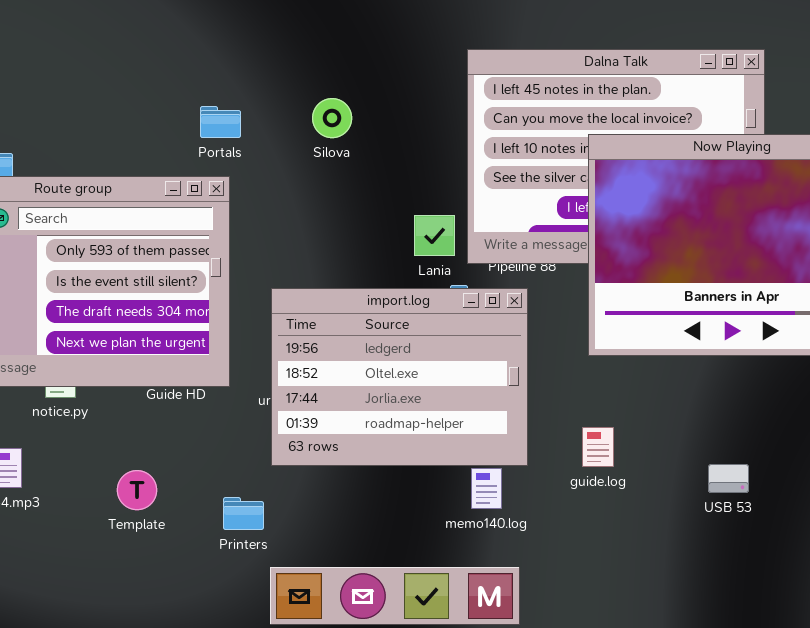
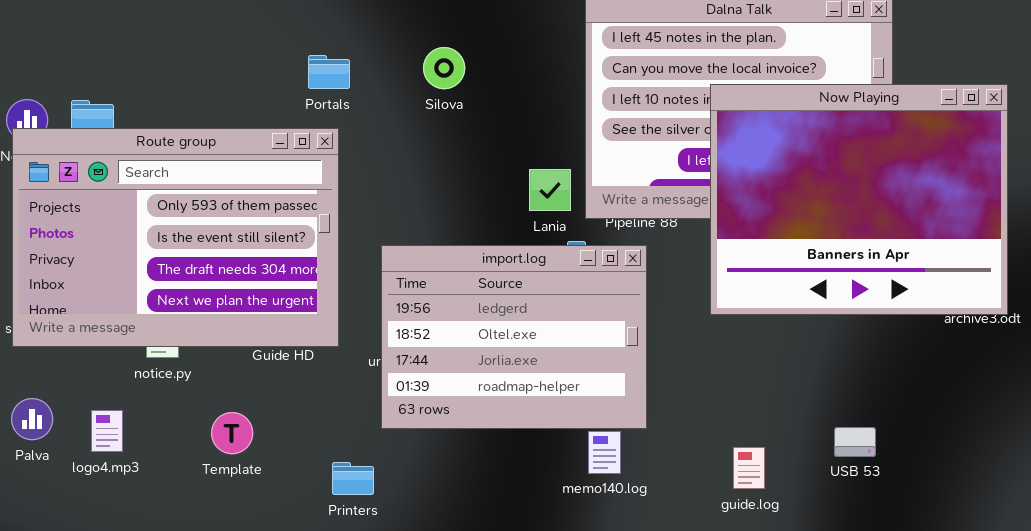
guide.log: [582,427,614,467] -> [733,447,765,489], moved
Template: [117,470,157,510] -> [211,412,253,454], moved

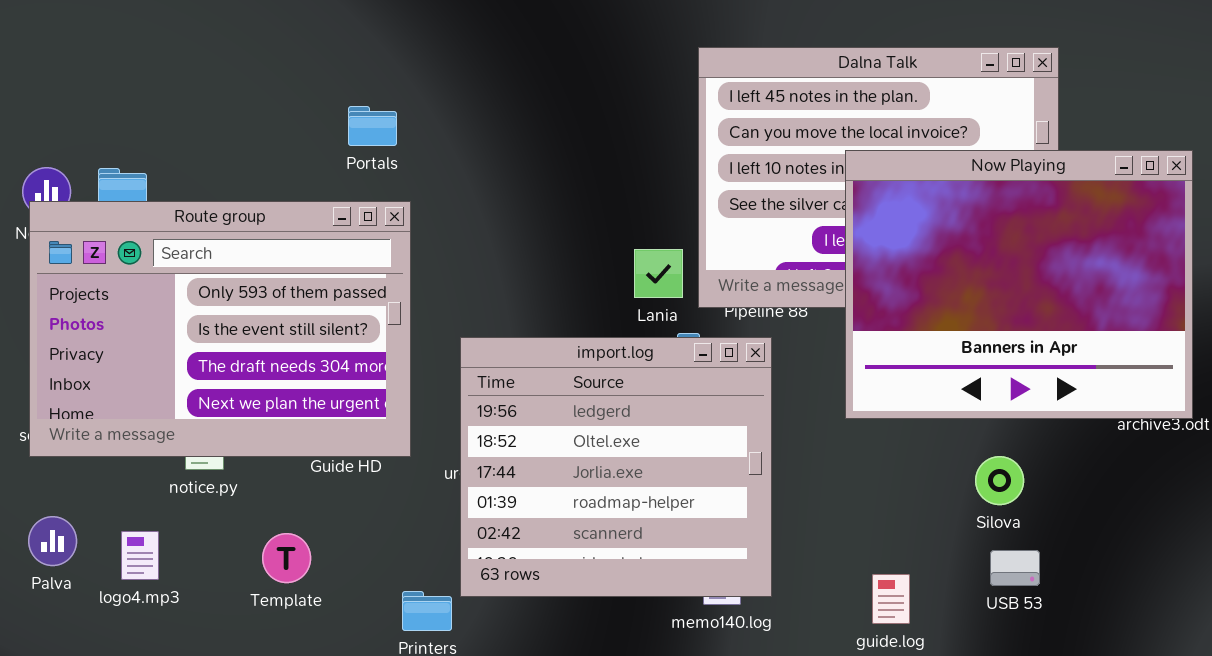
Silova: [423,47,465,89] -> [975,456,1024,505], moved
Portals: [308,55,350,89] -> [348,106,397,146], moved
import.log: [381,245,647,429] -> [460,337,772,597], resized

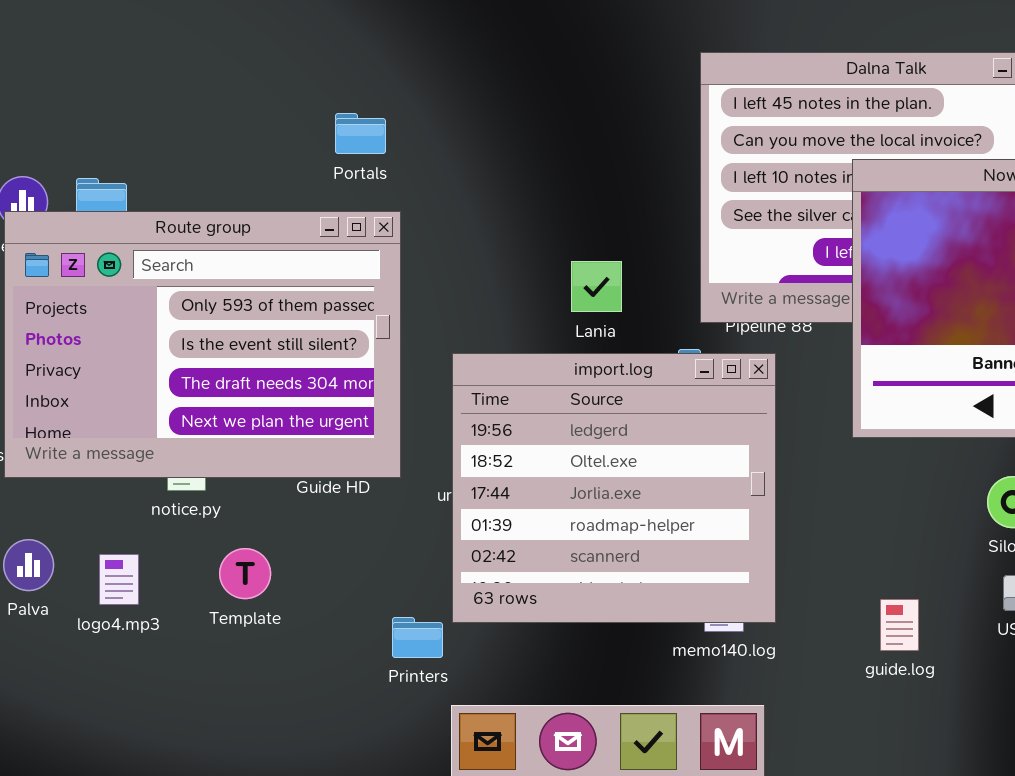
Lania: [634,249,683,298] -> [571,261,622,312], moved
Template: [262,533,311,583] -> [219,548,271,599], moved

